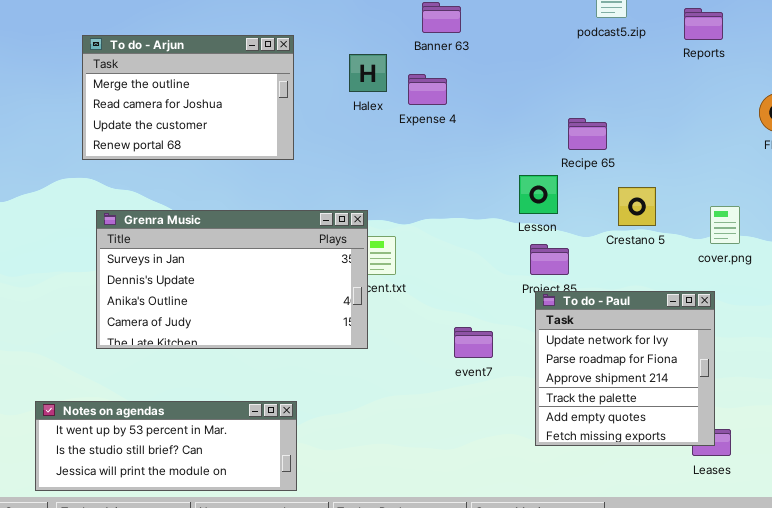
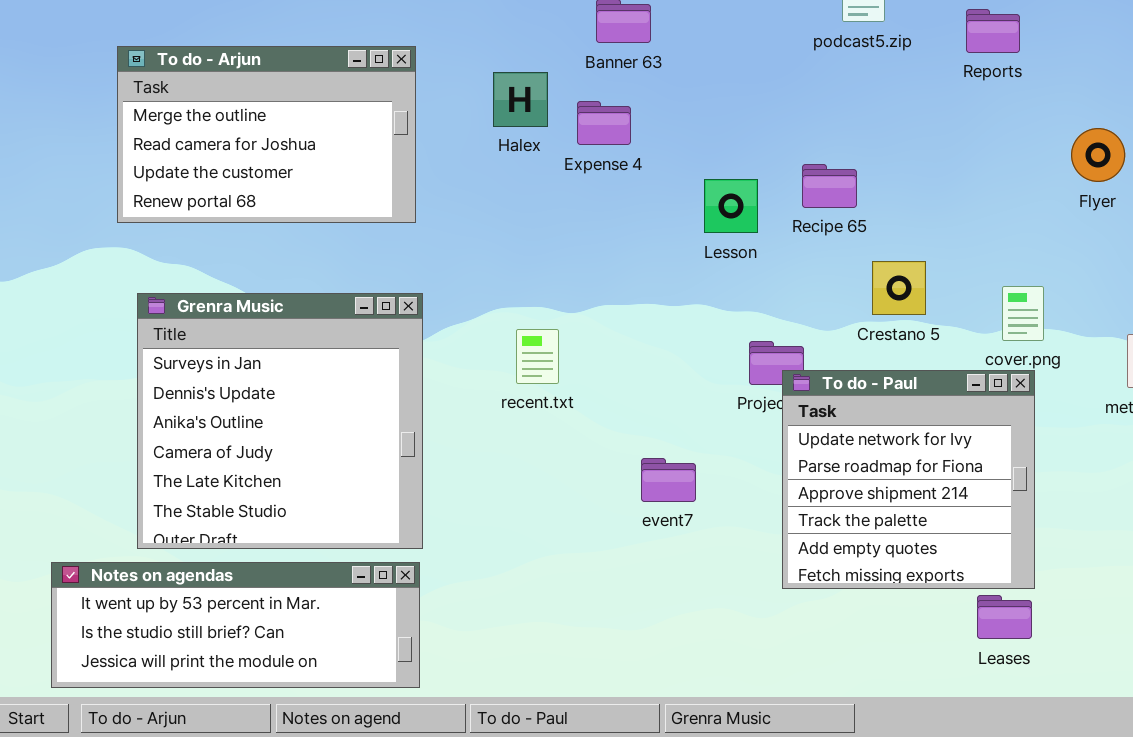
Lesson: [519,175,558,214] -> [704,179,758,233], moved
Grenra Music: [96,210,368,349] -> [137,293,423,549], resized
To do - Paul: [535,291,715,446] -> [782,370,1035,589], moved

